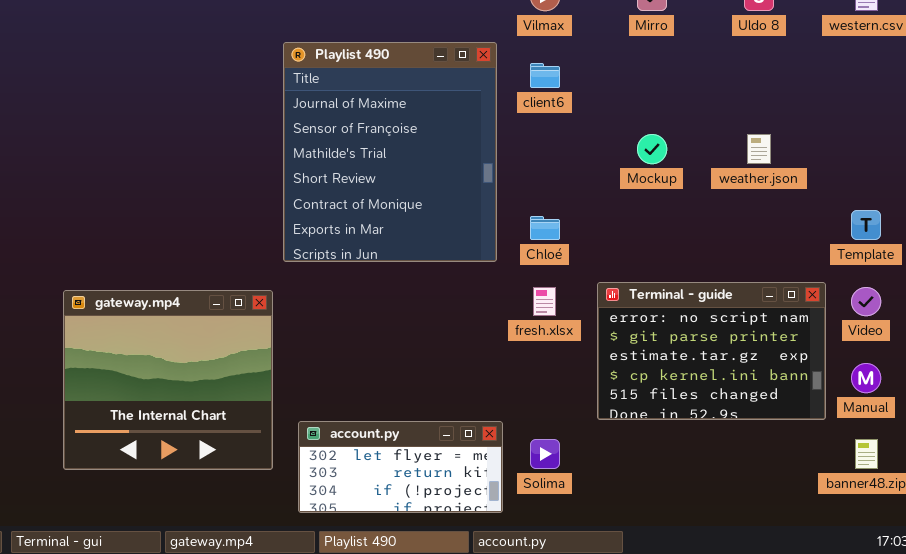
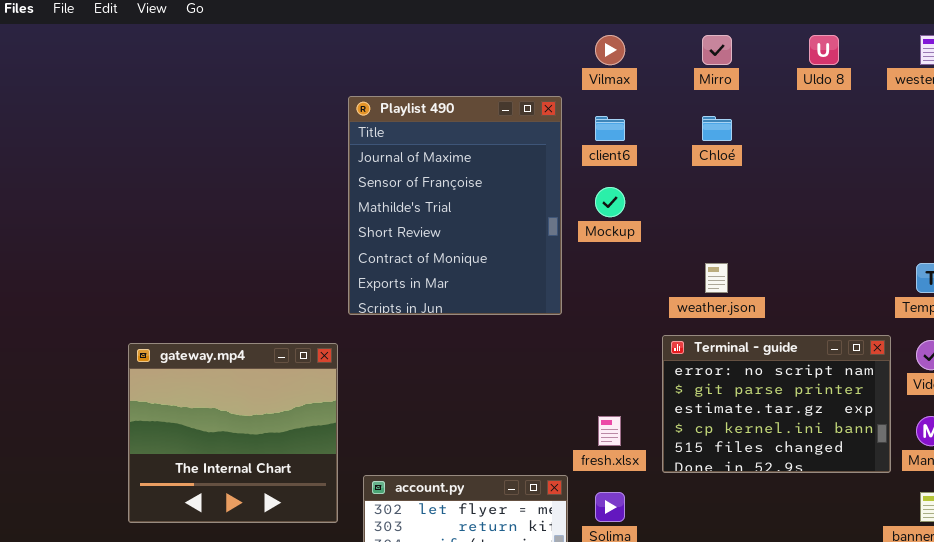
Mockup: [637,134,667,164] -> [595,187,625,217], moved
weather.json: [747,134,771,164] -> [705,263,728,293], moved
Chloé: [530,216,560,240] -> [702,116,732,141], moved
fresh.xlsx: [533,287,556,316] -> [598,416,621,446], moved

